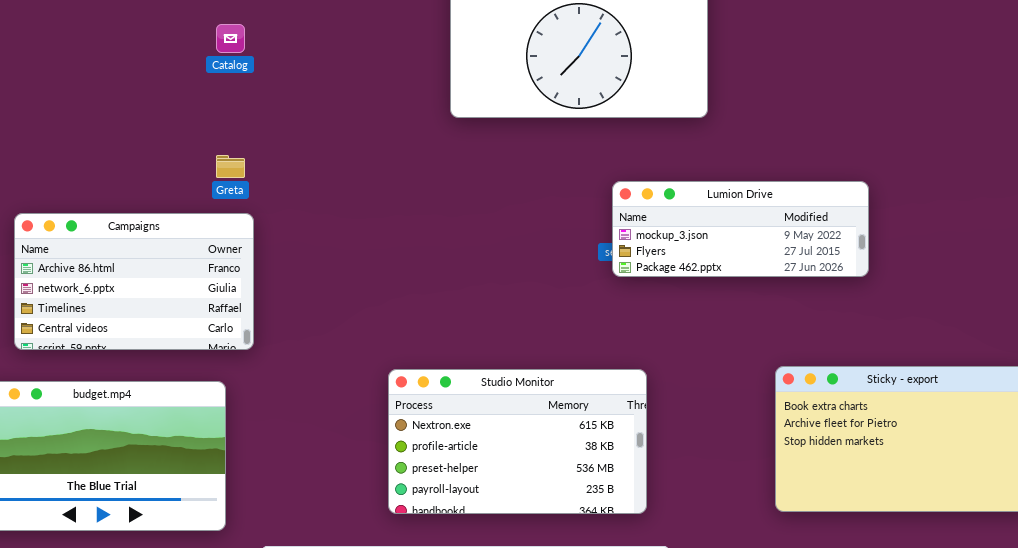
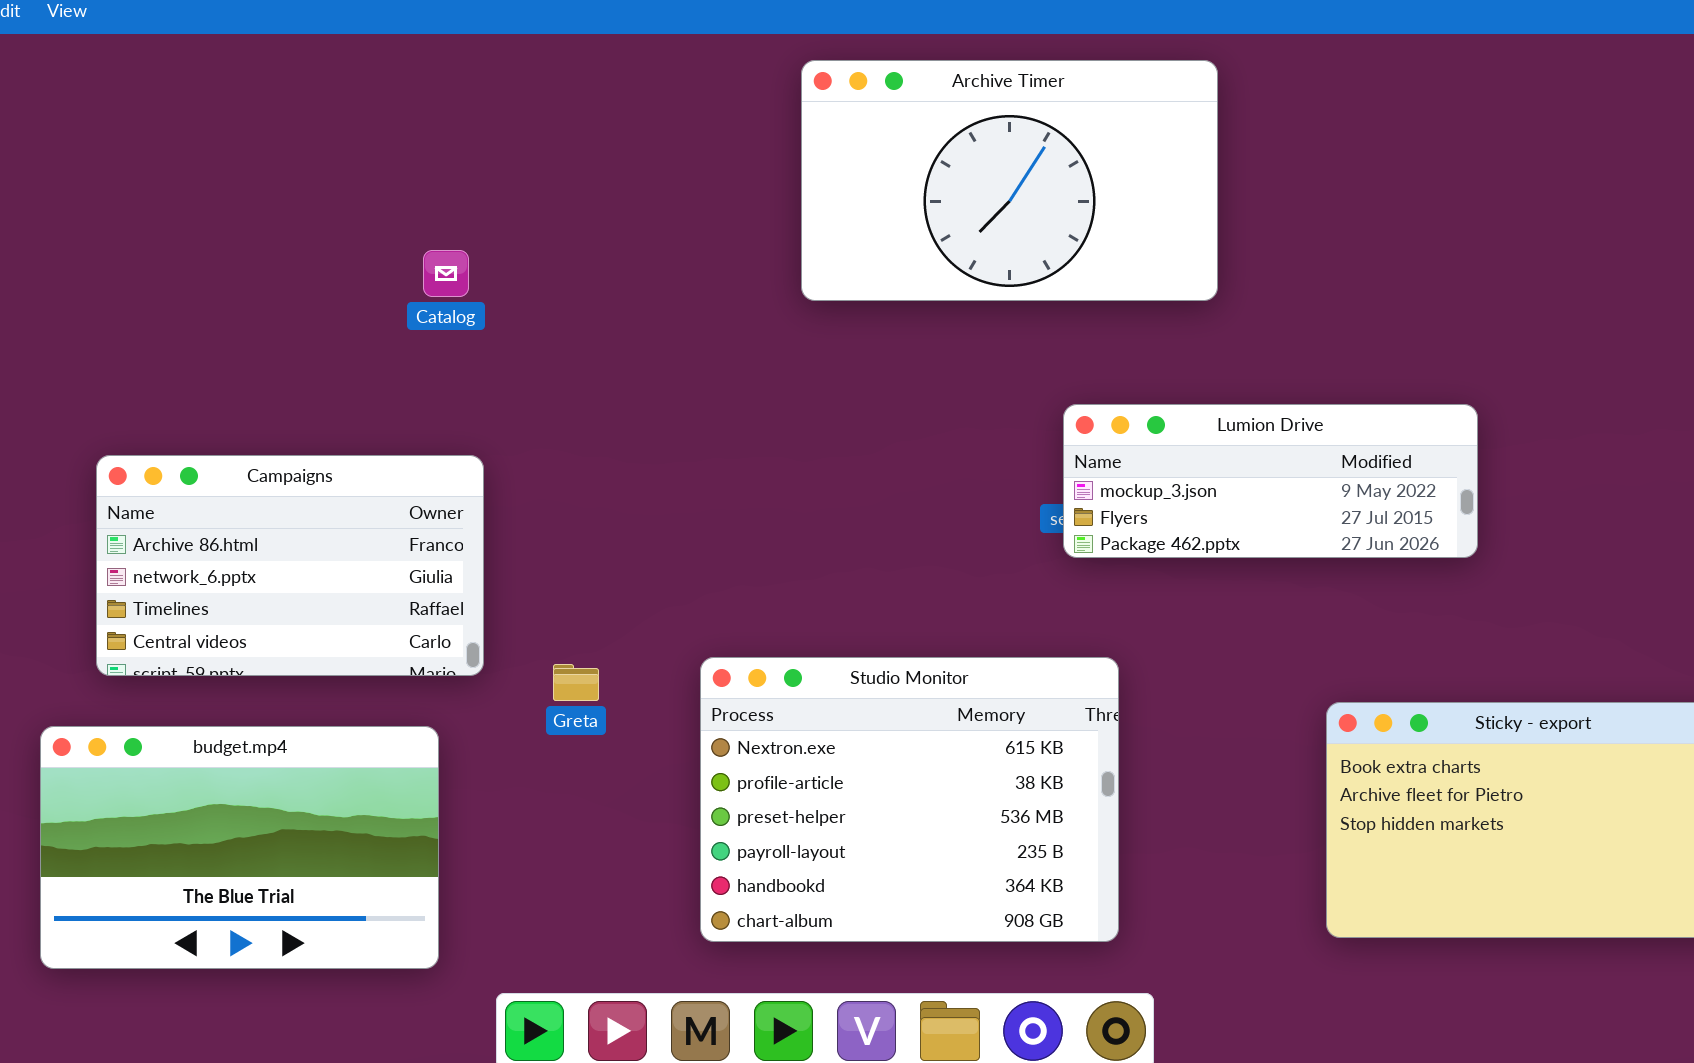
Catalog: [216,24,245,53] -> [423,250,469,297], moved
Greta: [216,155,245,178] -> [553,664,599,701], moved
Studio Monitor: [388,369,647,514] -> [700,657,1119,942], resized

